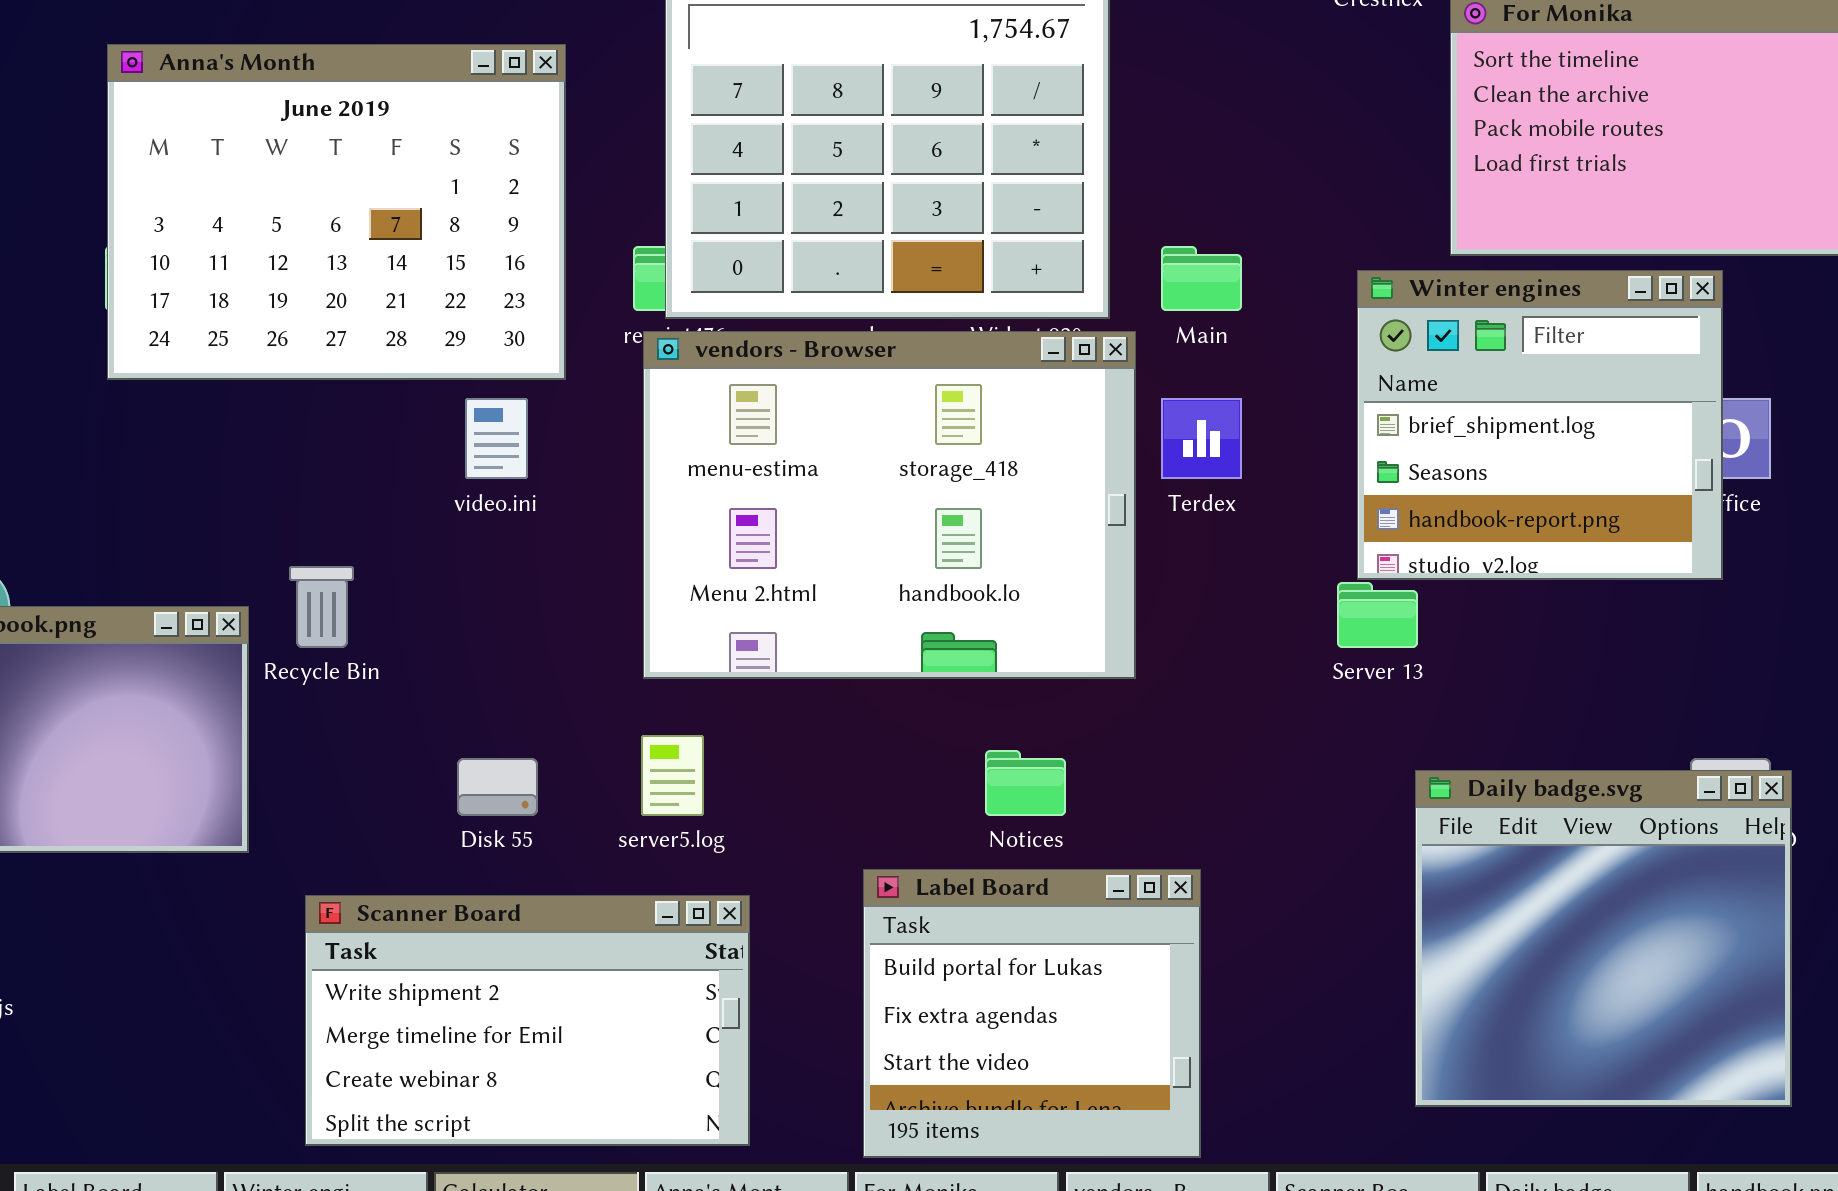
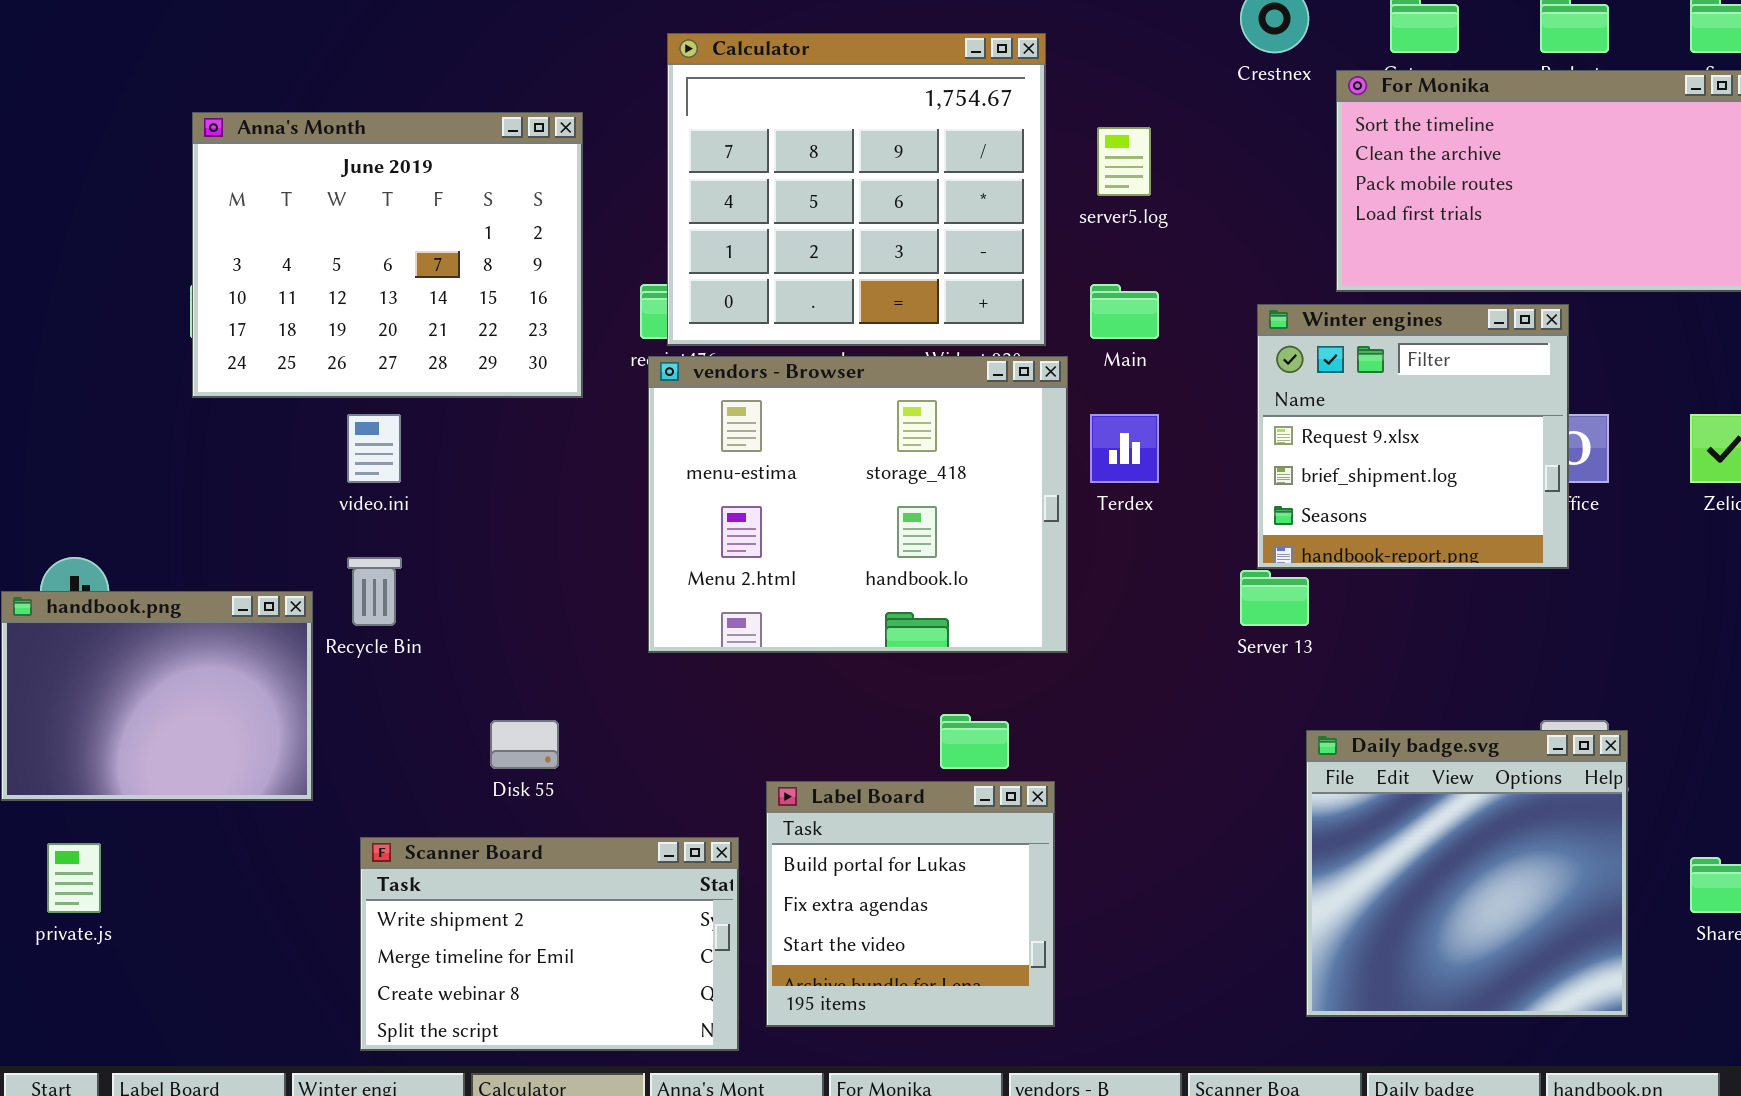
Winter engines: [1357,270,1723,580] -> [1257,304,1569,569], scrolled up 1 row
video.ini: [465,398,528,479] -> [347,414,401,483], moved
server5.log: [641,735,704,816] -> [1097,127,1151,196], moved
Label Board: [863,869,1201,1158] -> [766,781,1055,1027], moved

